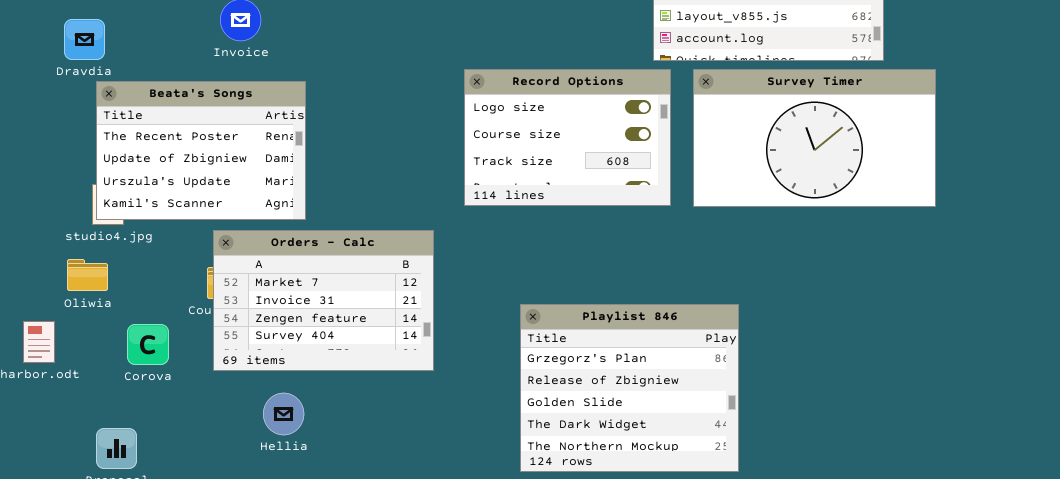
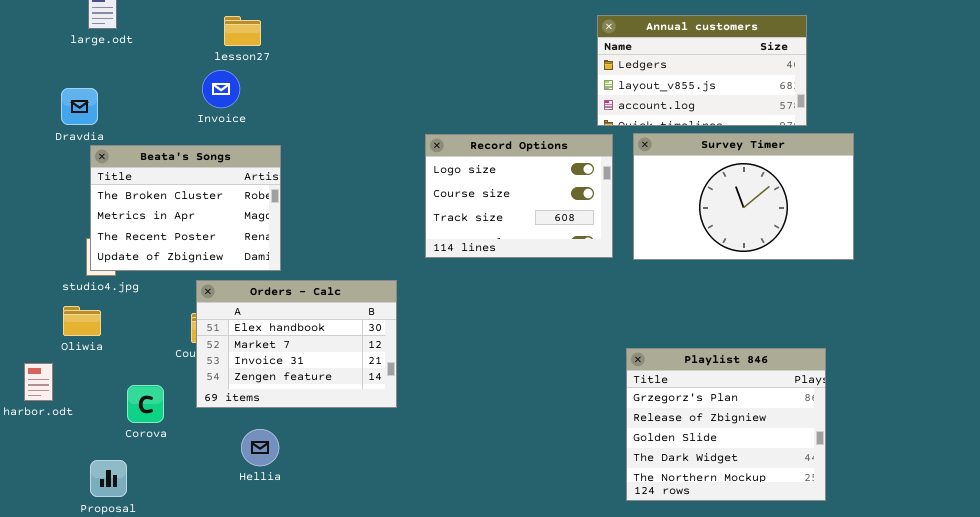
Beata's Songs: [96,81,306,220] -> [90,145,281,271], scrolled up 2 rows
Orders - Calc: [213,230,434,371] -> [196,280,397,408], scrolled up 1 row
Playlist 846: [520,304,739,472] -> [626,348,826,501], moved
Corova: [127,324,169,365] -> [127,385,164,423], moved

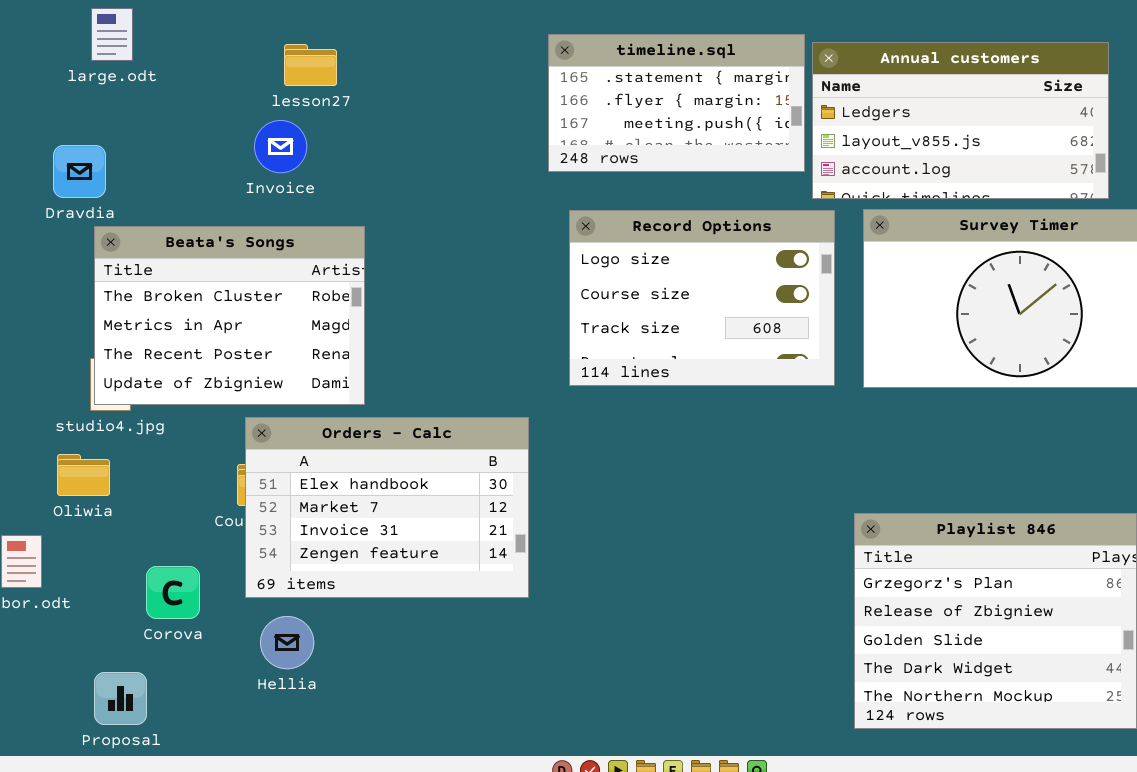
timeline.sql: none -> [548,34,805,172], opened
Hellia: [241,429,279,466] -> [260,616,314,669], moved

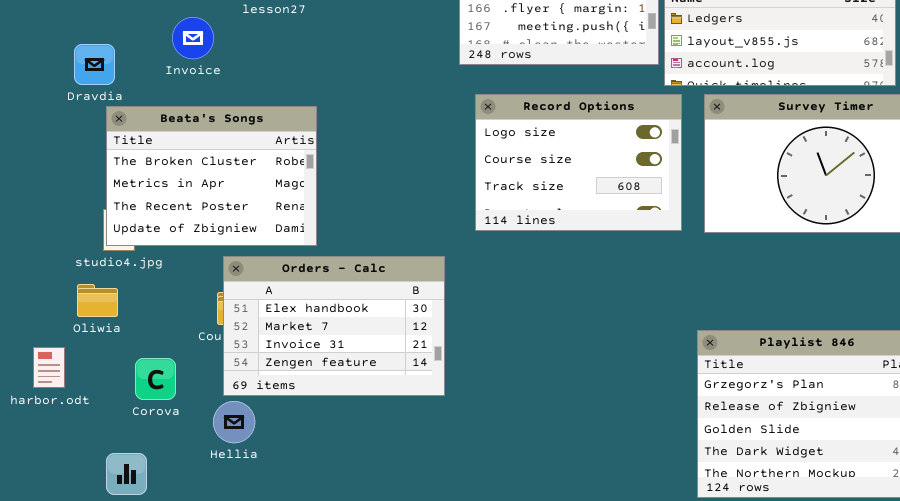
Invoice: [254,120,307,173] -> [172,17,214,59], moved
Corova: [146,566,200,619] -> [135,358,176,400], moved
Hellia: [260,616,314,669] -> [213,401,255,443], moved

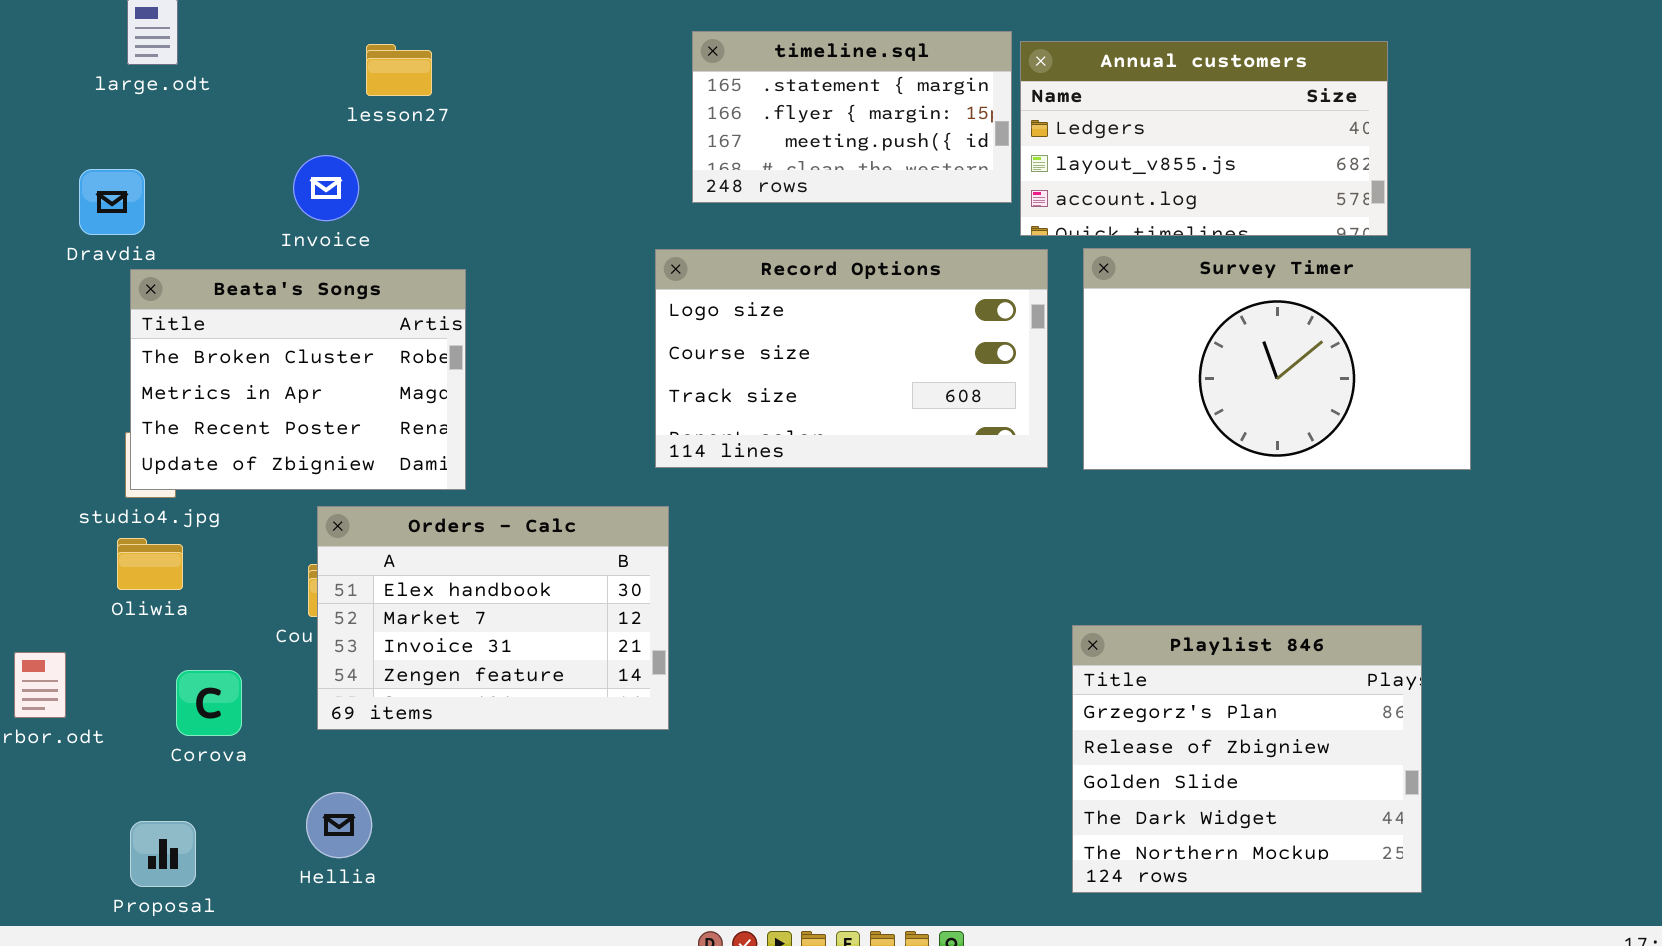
Invoice: [172,17,214,59] -> [293,155,359,221], moved
Record Options: [475,94,682,231] -> [655,249,1048,468], resized
Oliwia: [77,284,118,317] -> [117,538,183,590], moved
Hellia: [213,401,255,443] -> [306,792,372,858], moved

